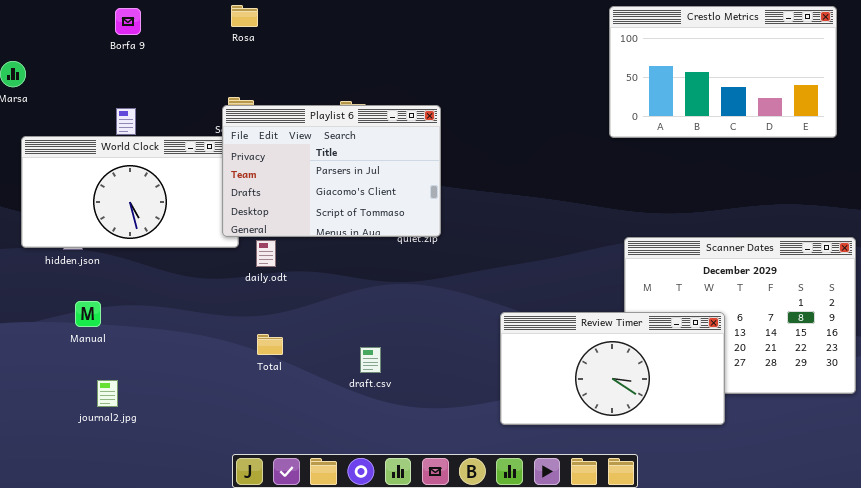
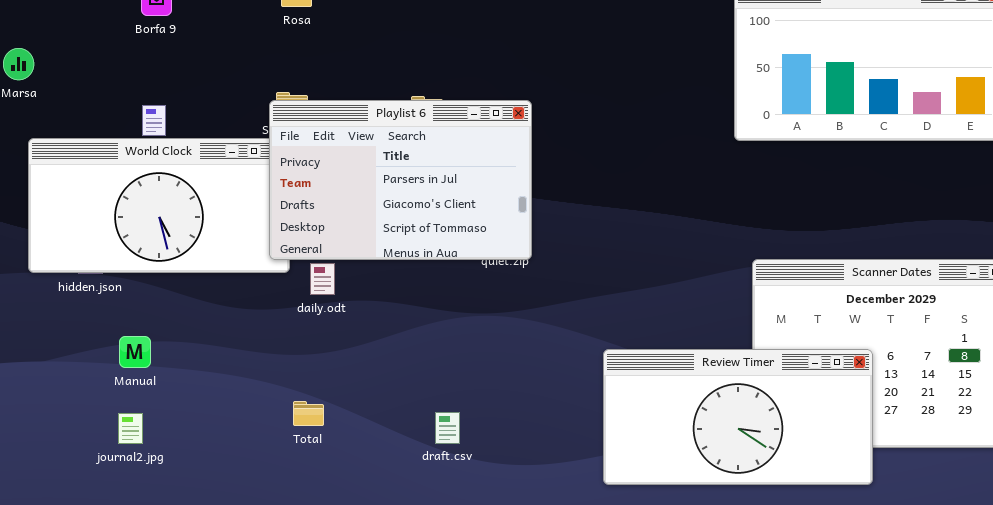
Manual: [75,301,101,327] -> [119,336,151,368], moved
Total: [257,334,283,355] -> [293,401,324,426], moved
draft.csv: [360,347,381,373] -> [435,412,460,444], moved
journal2.jpg: [97,380,118,407] -> [118,413,143,444], moved

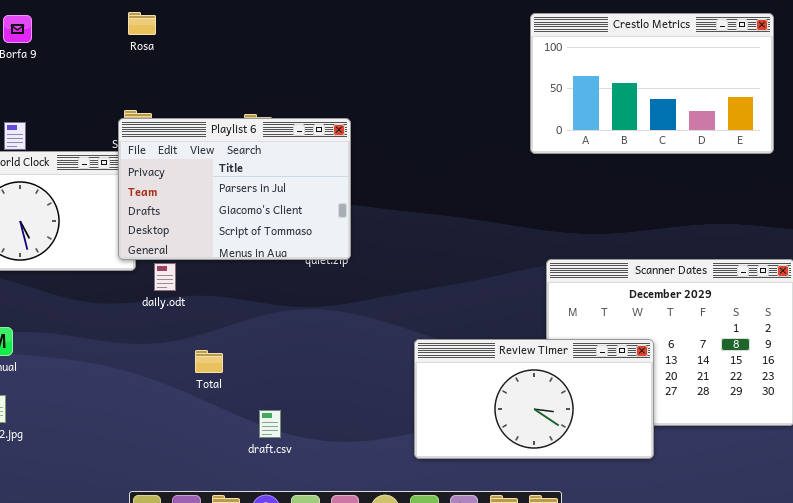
Total: [293,401,324,426] -> [195,350,223,373], moved
draft.csv: [435,412,460,444] -> [259,410,281,438], moved

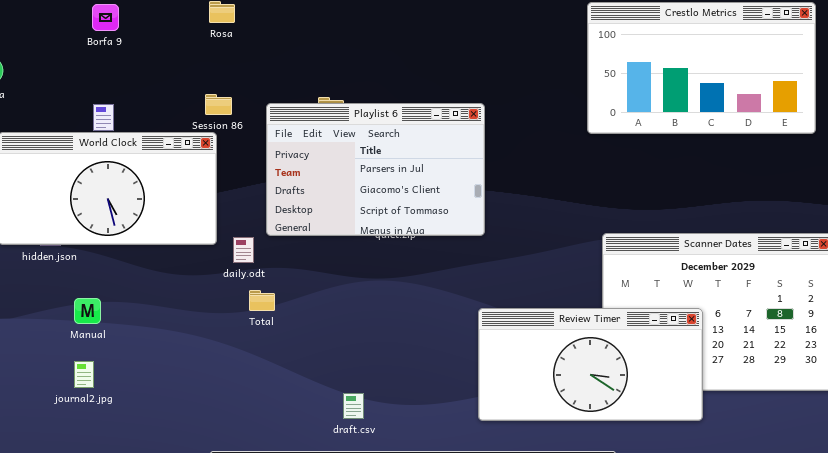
Playlist 6: [118,118,351,260] -> [266,103,485,236], moved
Total: [195,350,223,373] -> [249,290,275,311], moved
draft.csv: [259,410,281,438] -> [343,393,364,419], moved

